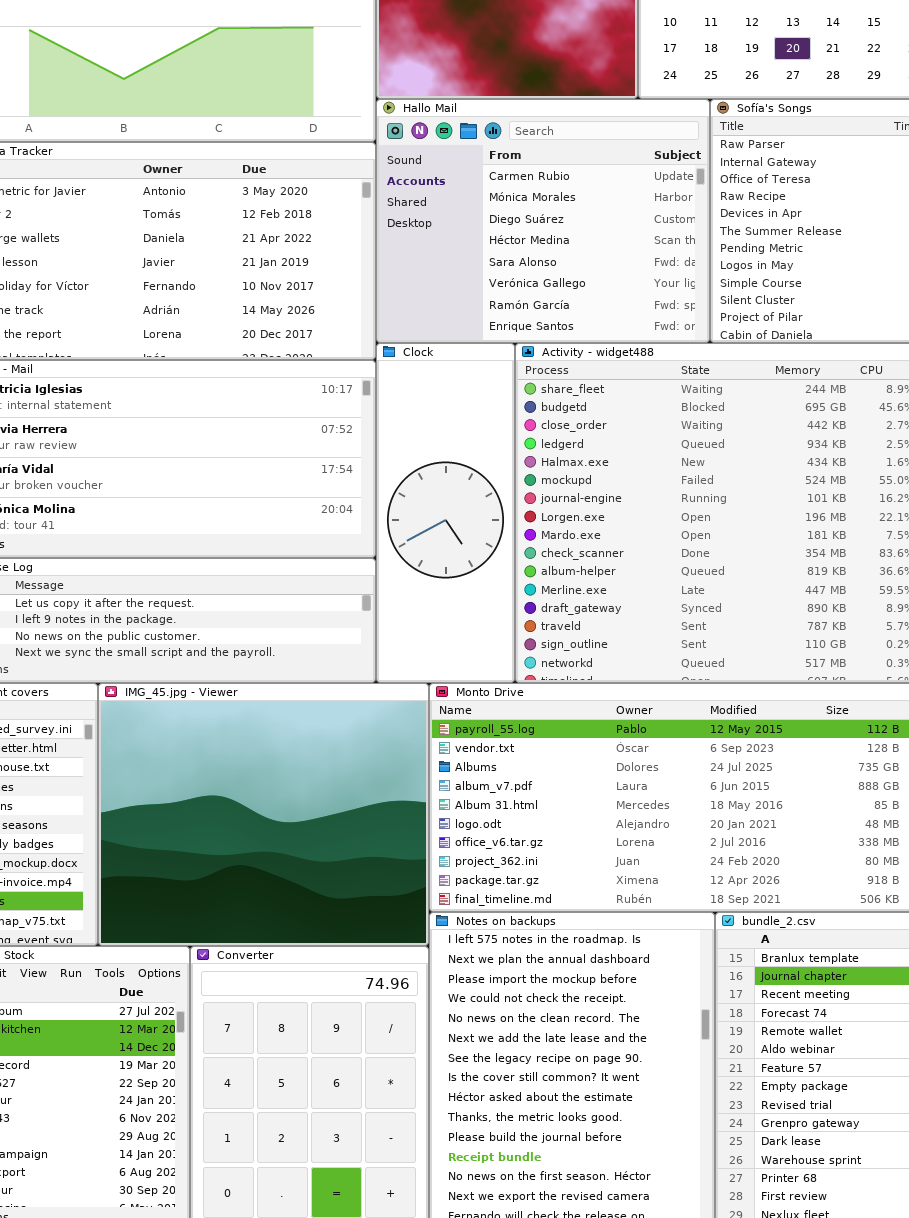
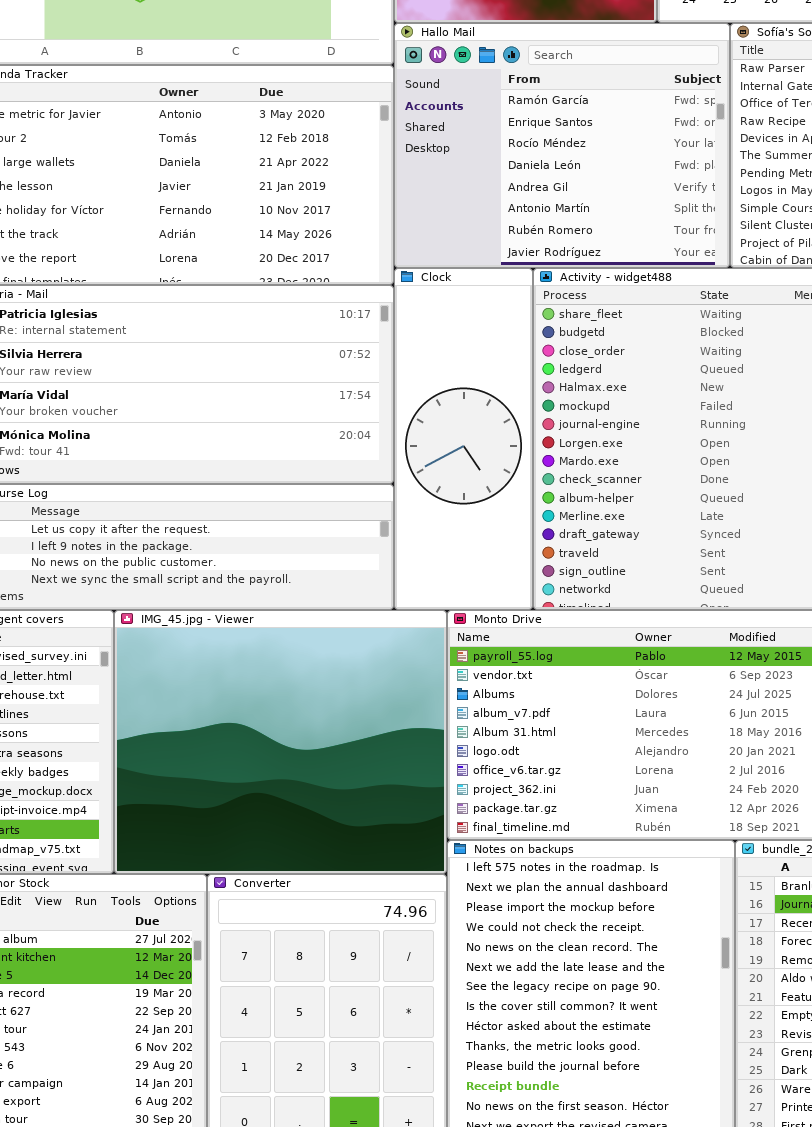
Hallo Mail: [376,99,710,343] -> [394,23,730,268], scrolled down 6 rows

